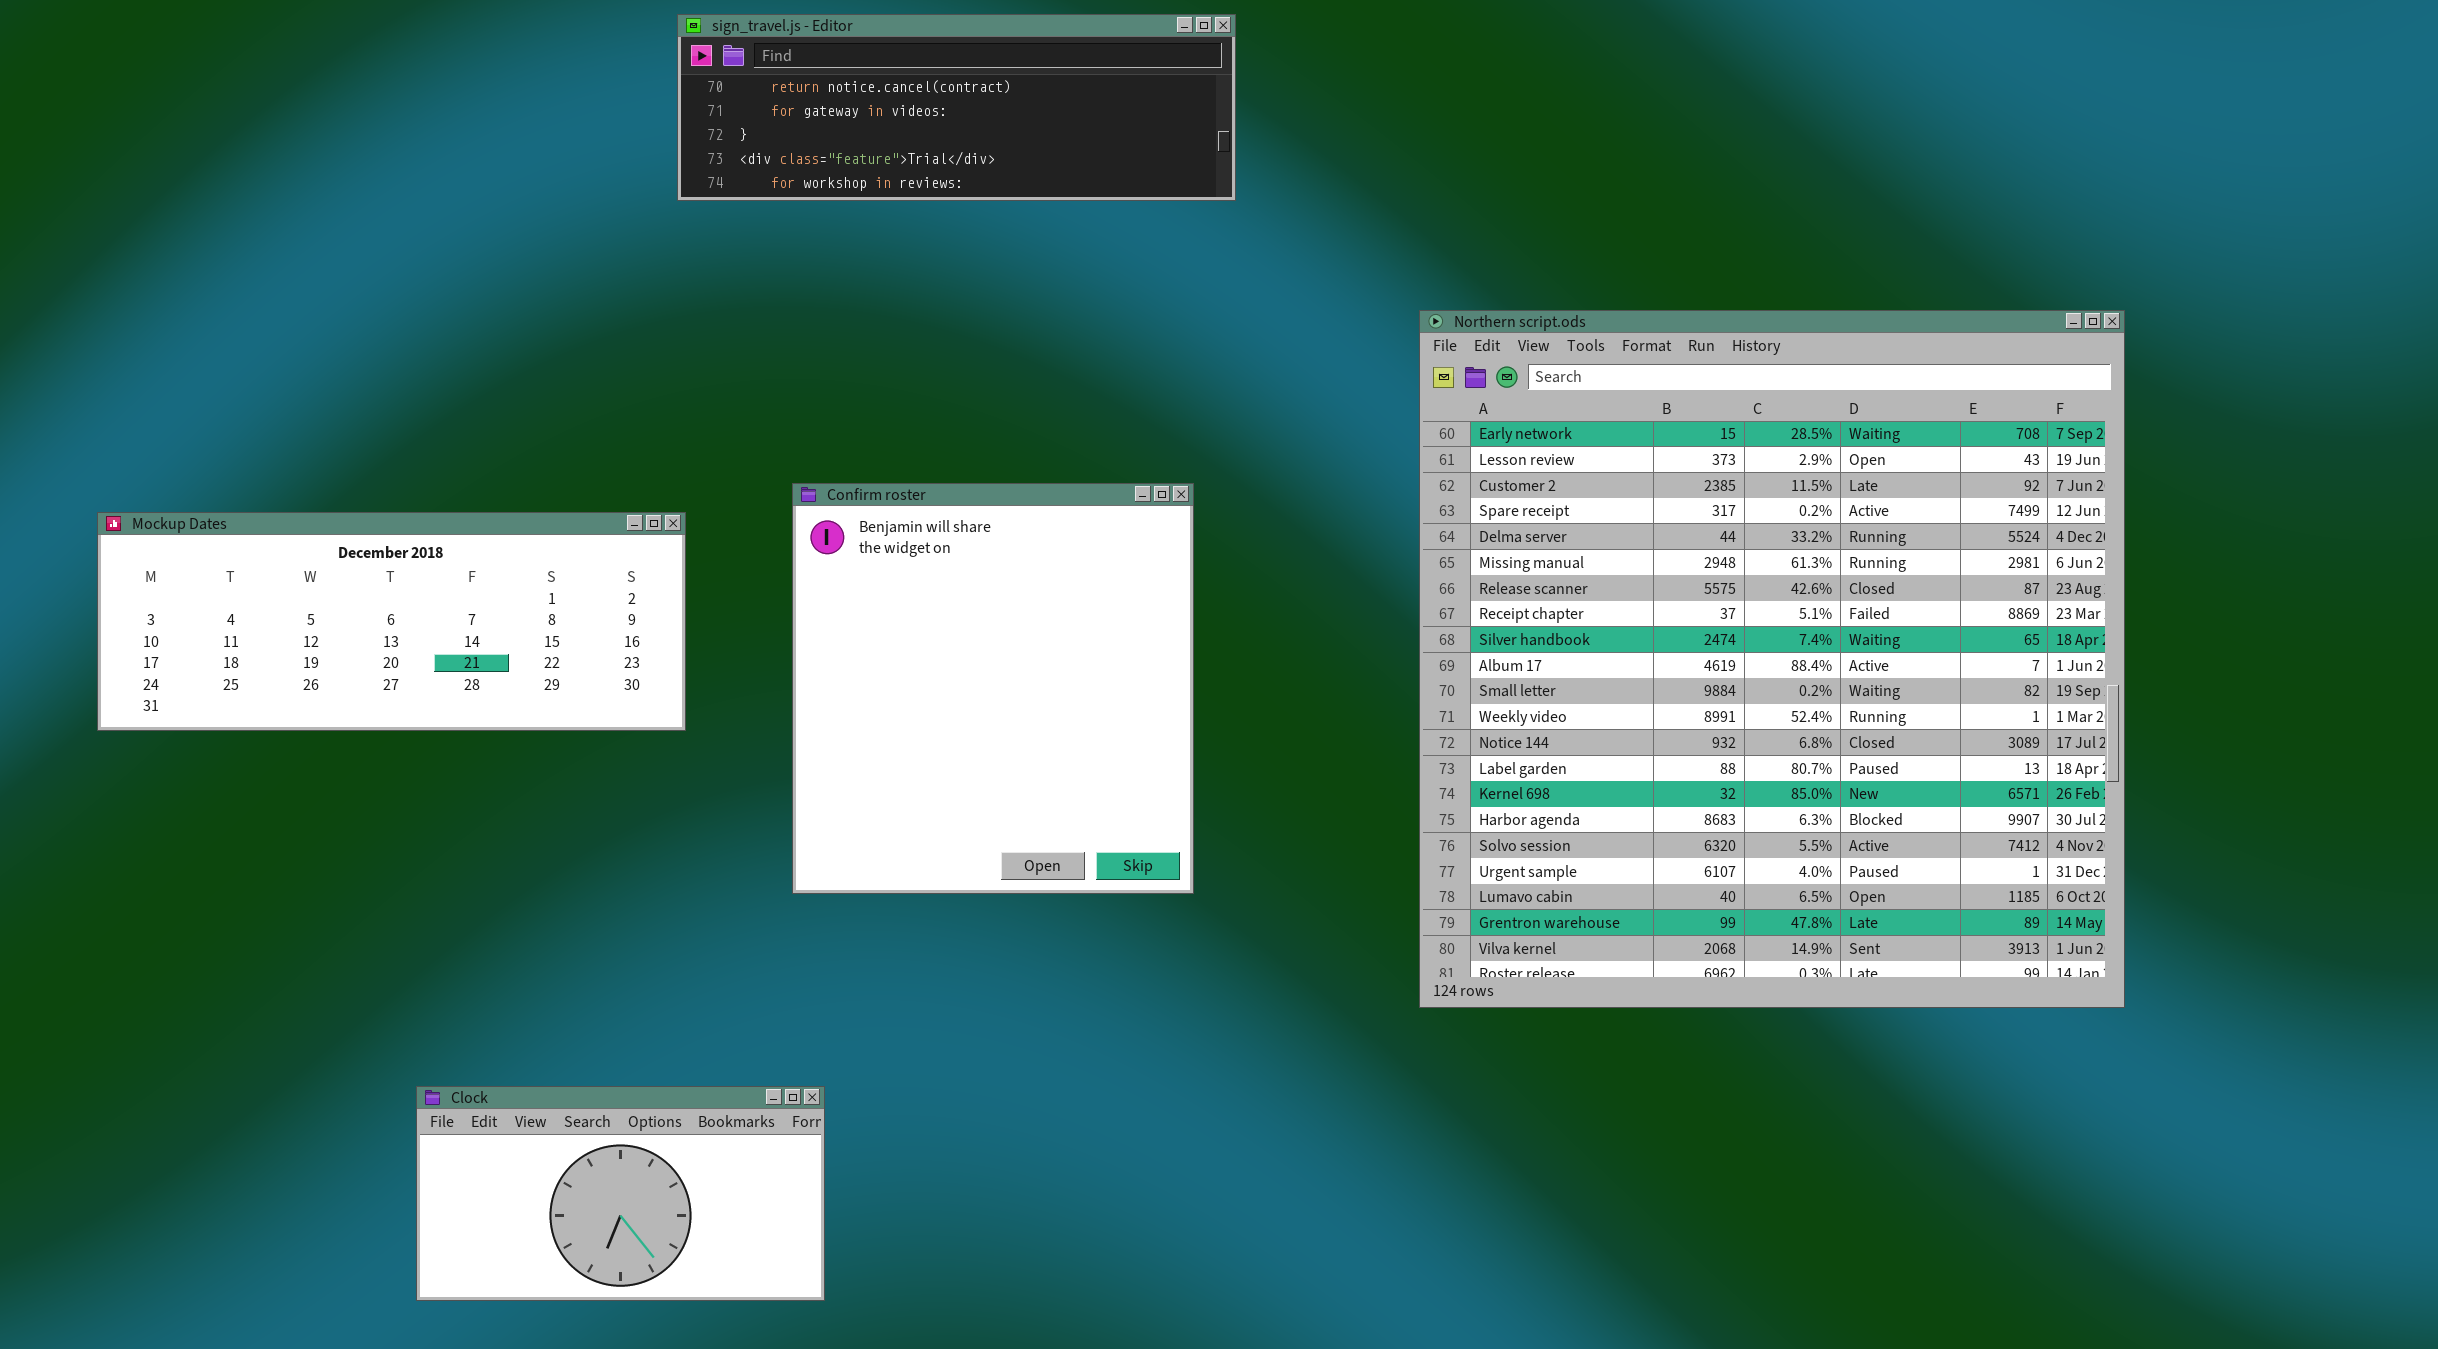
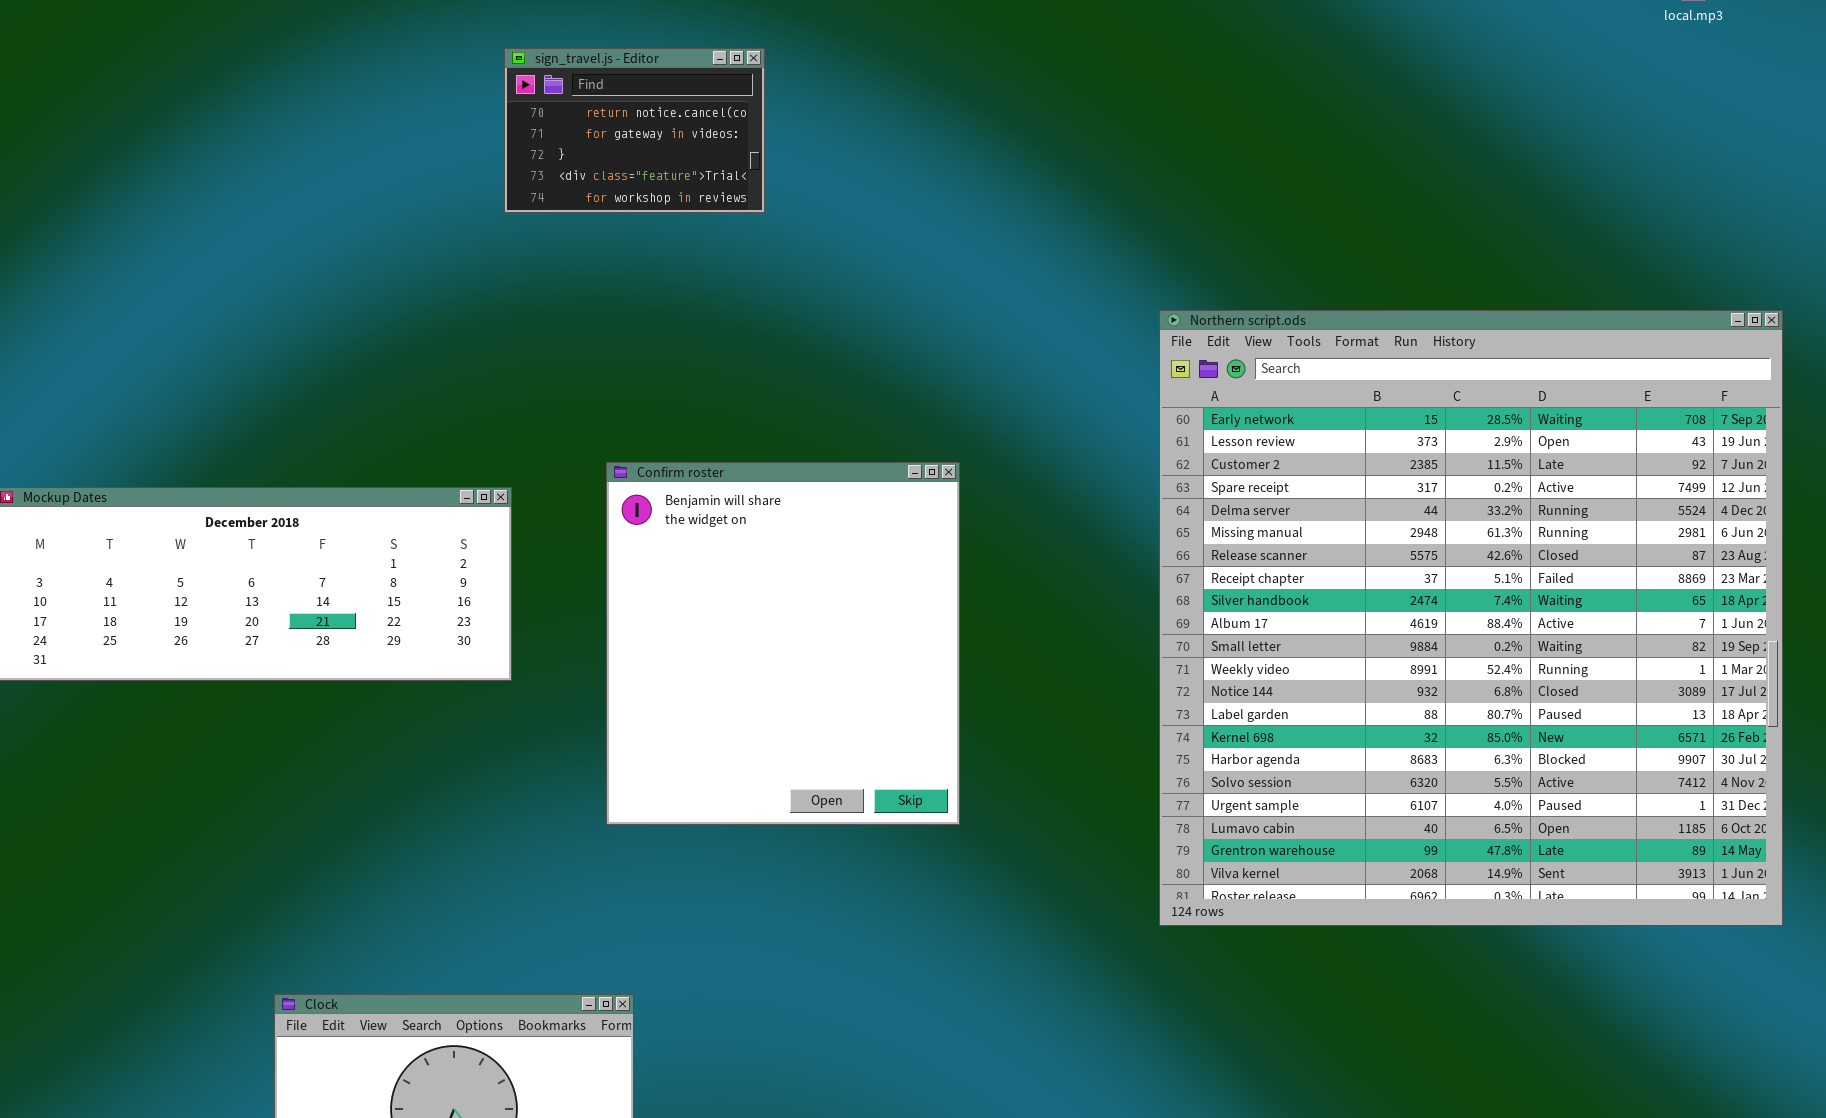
sign_travel.js - Editor: [677,14,1236,201] -> [504,48,765,213], resized

